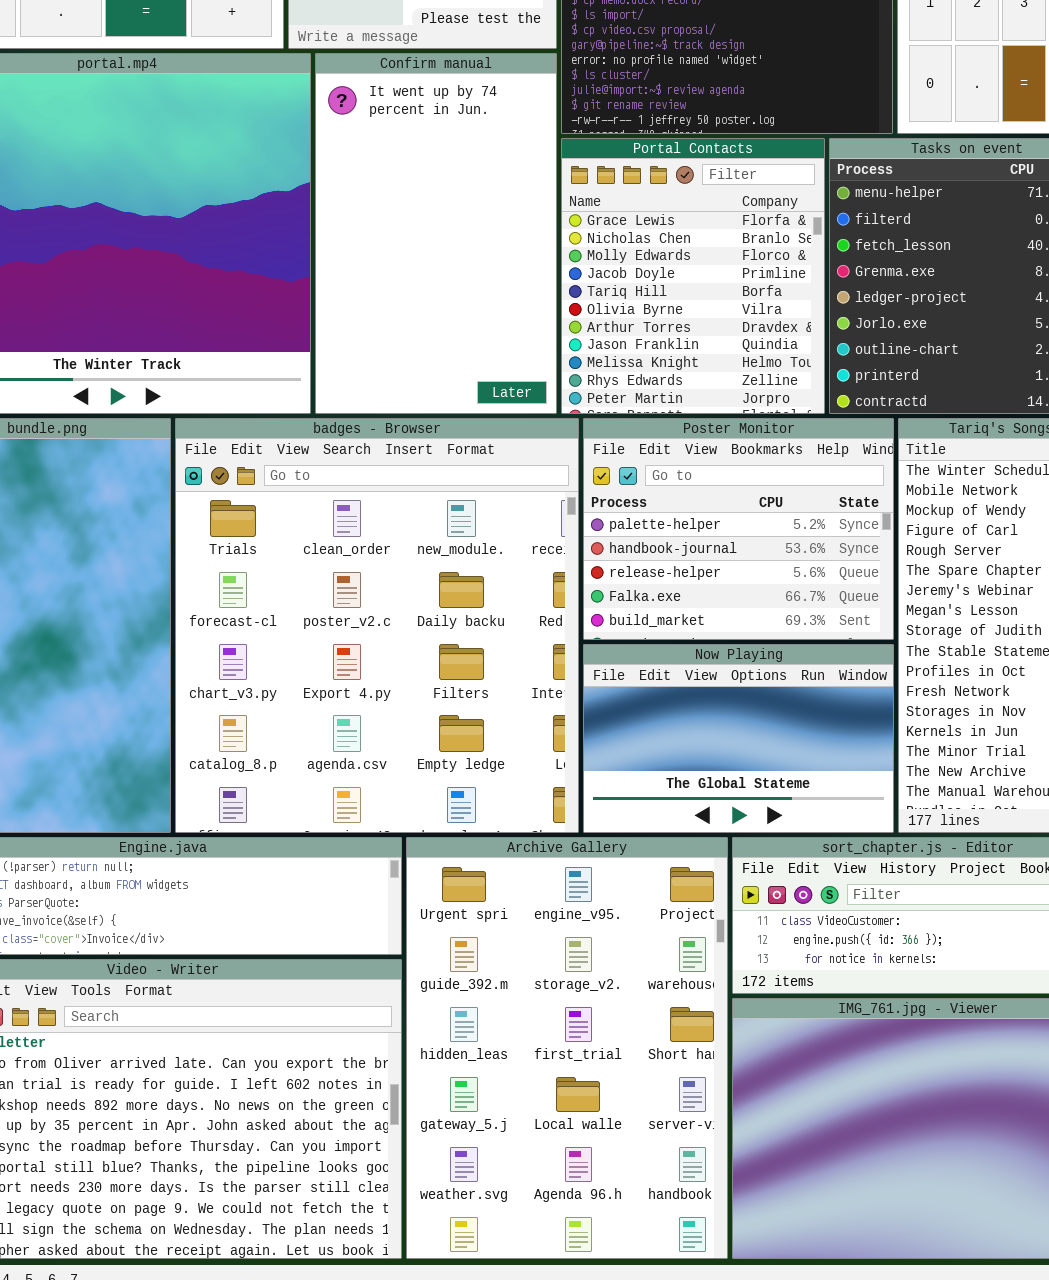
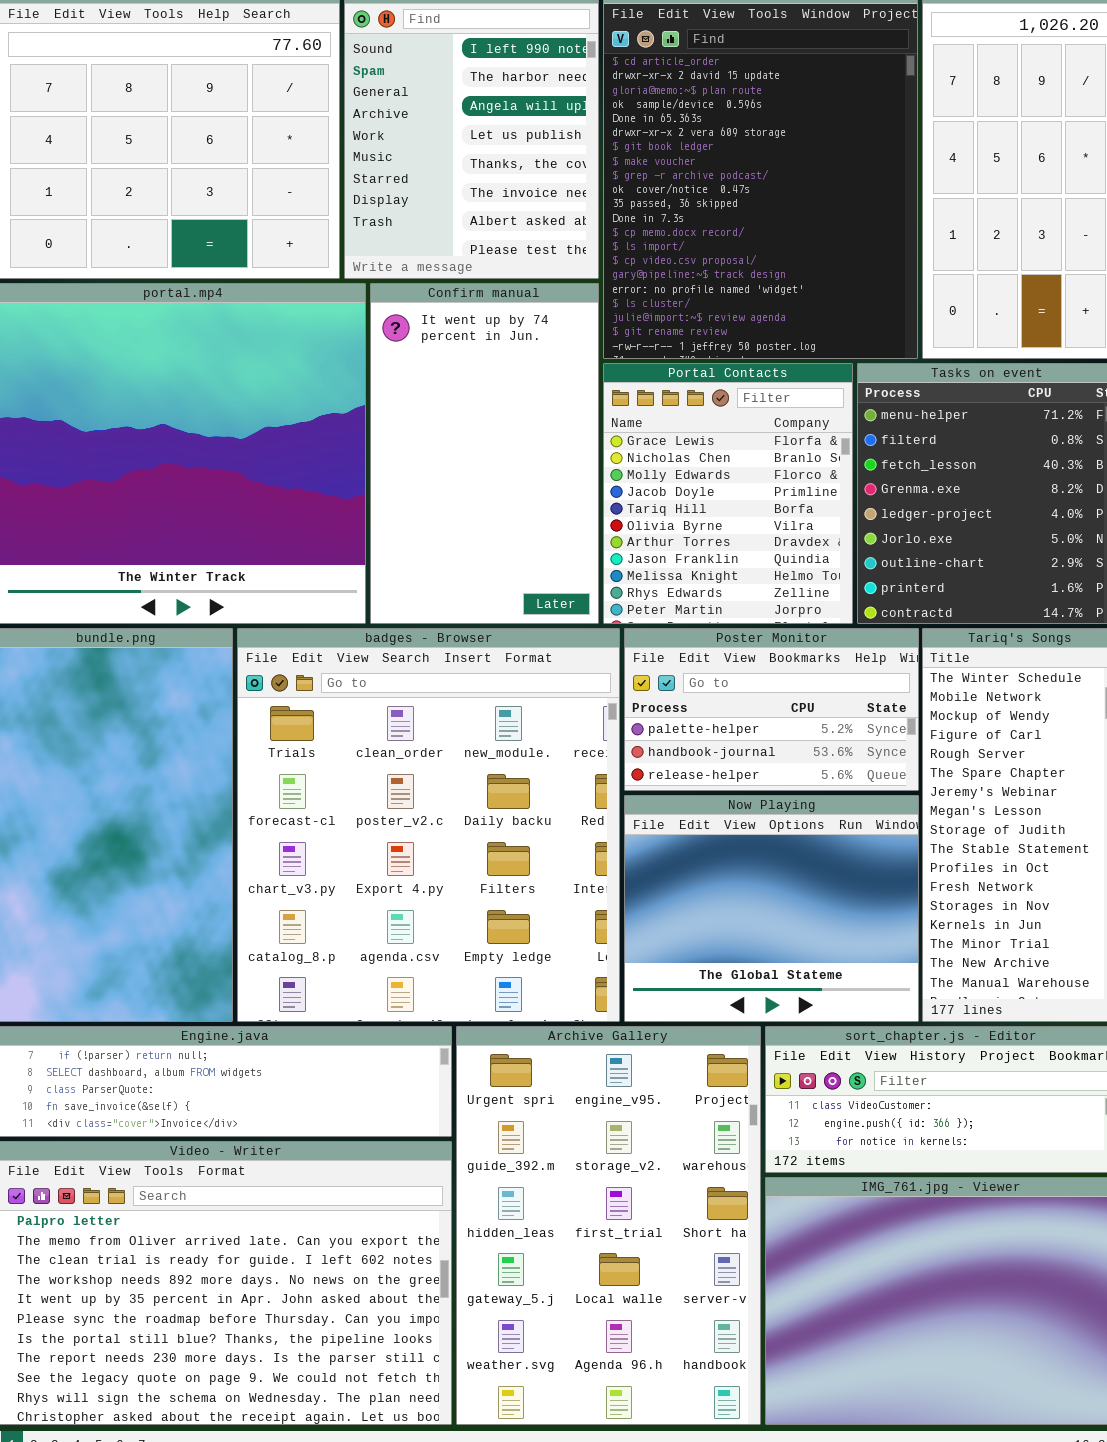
Poster Monitor: [583,418,894,640] -> [624,628,919,791], resized
Now Playing: [583,644,894,833] -> [624,795,919,1022], resized

